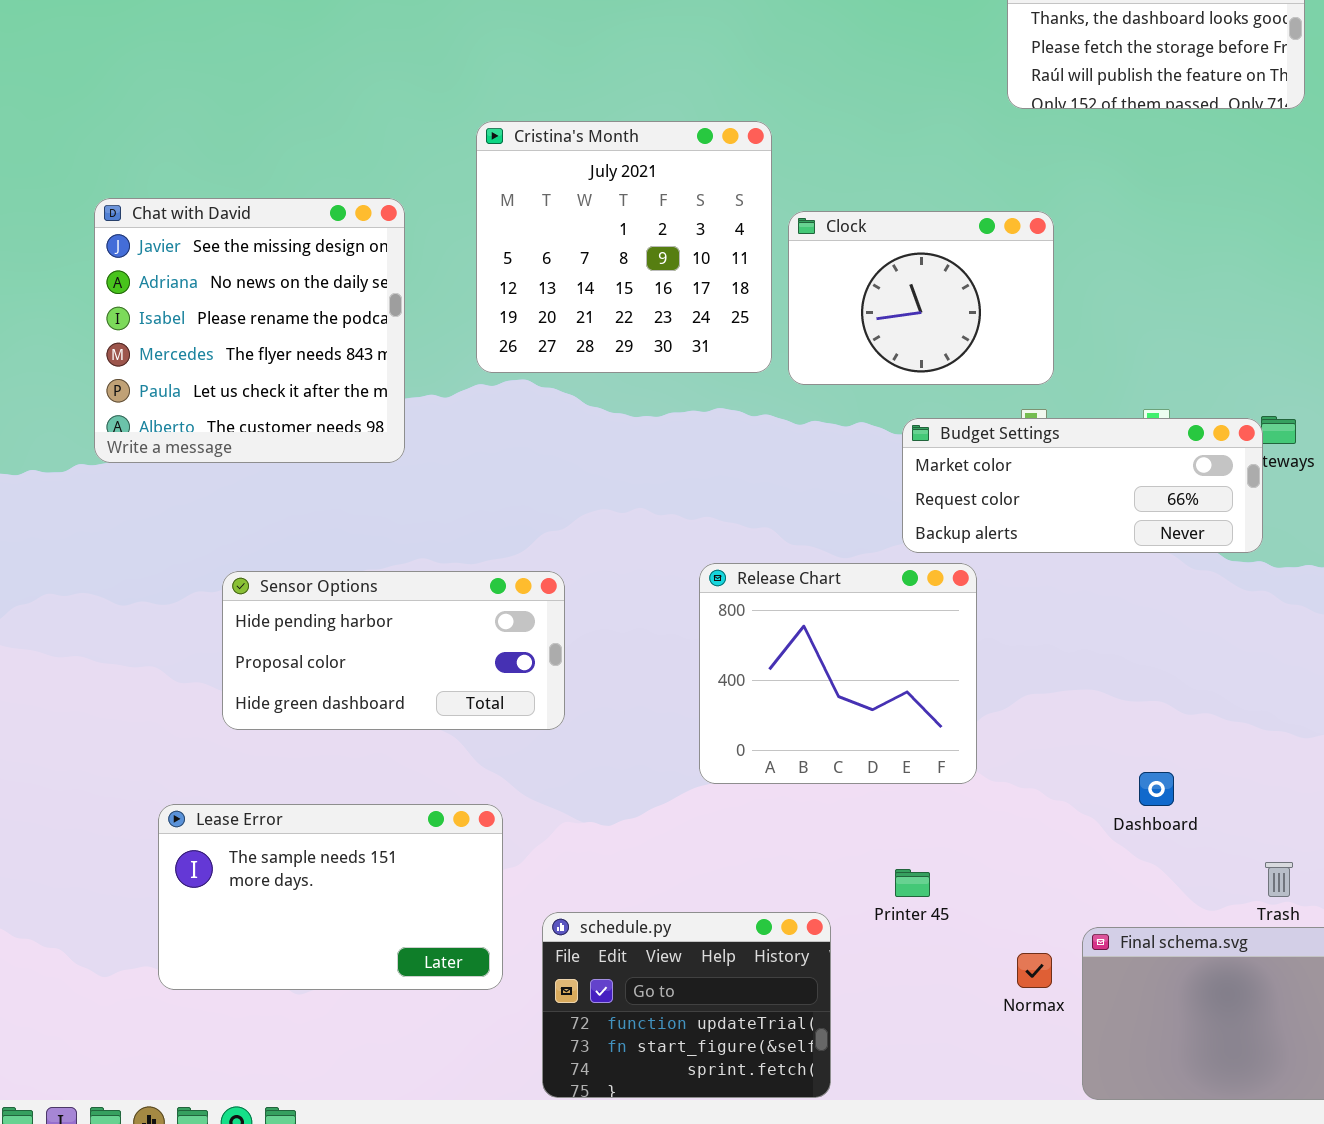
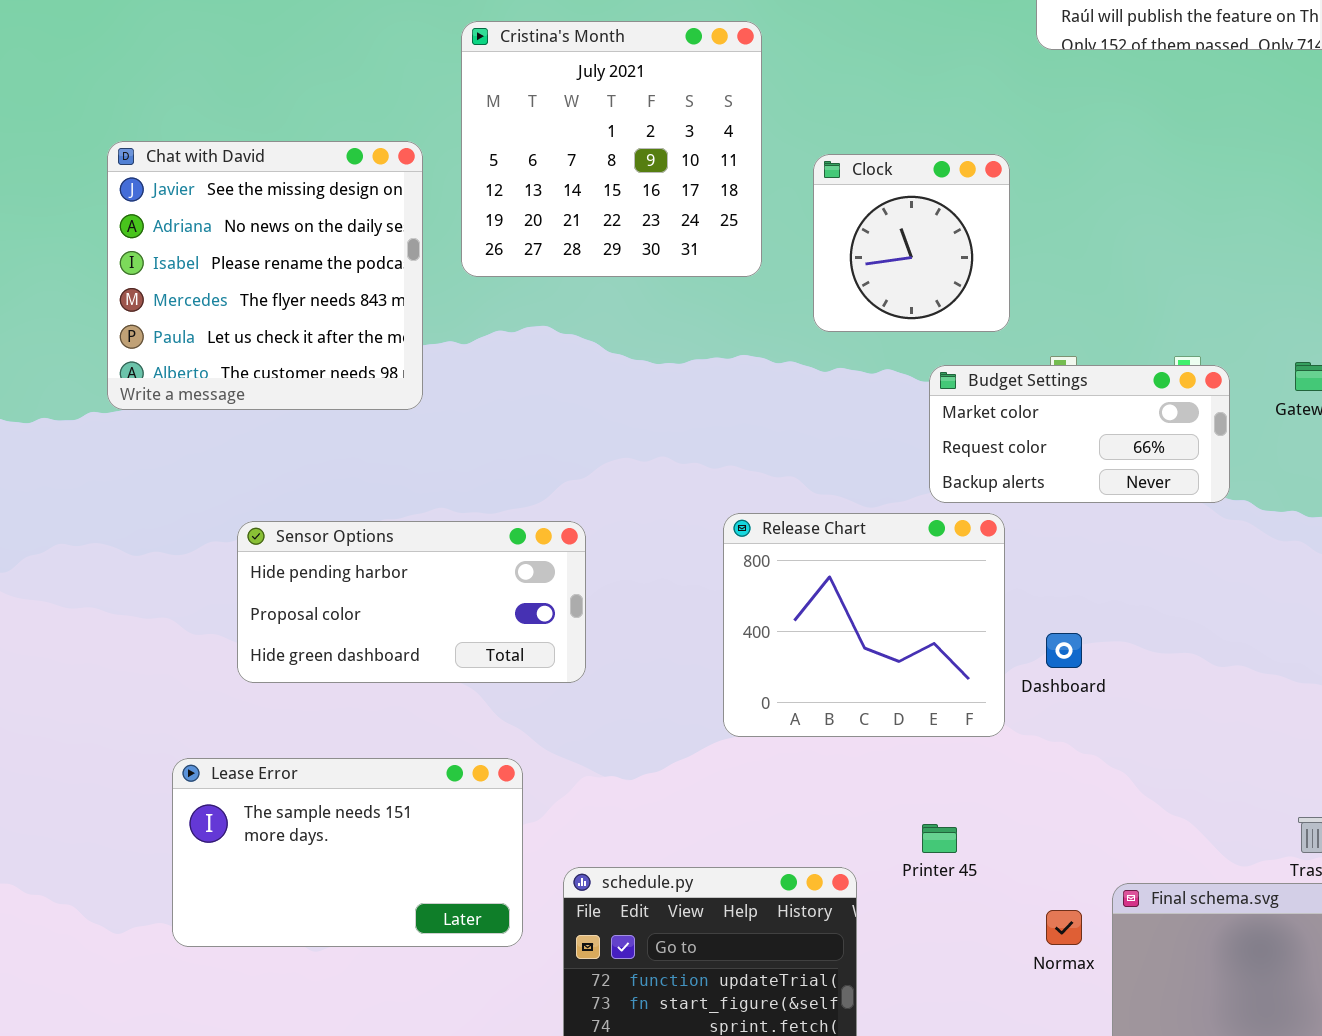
Cristina's Month: [476,121,772,373] -> [461,21,762,277], moved
Clock: [788,211,1054,385] -> [813,154,1010,332], resized
Budget Settings: [902,418,1263,553] -> [929,365,1230,503], resized
Dashboard: [1139,772,1174,806] -> [1046,633,1082,668], moved

